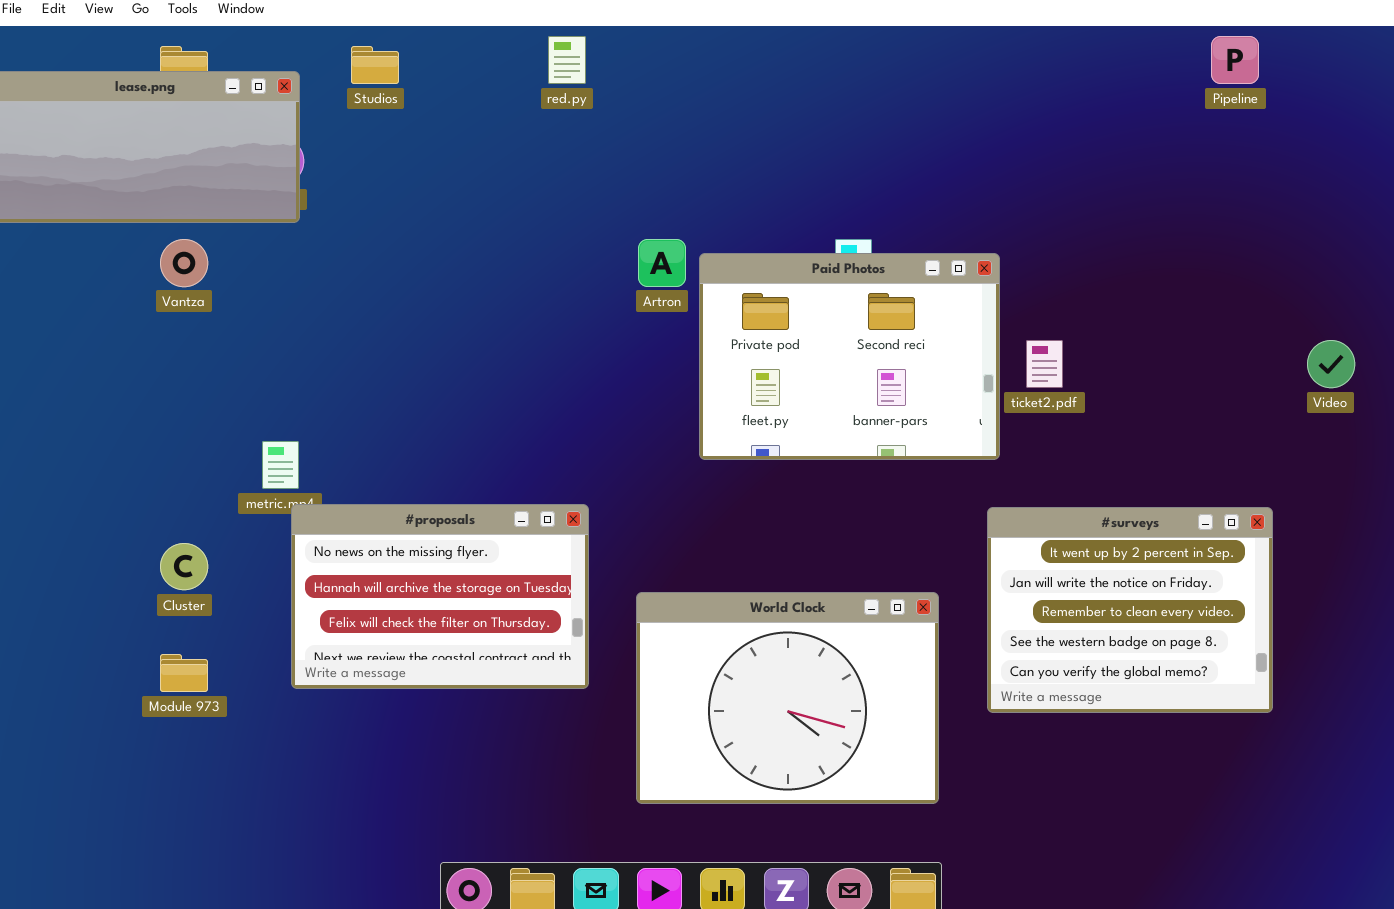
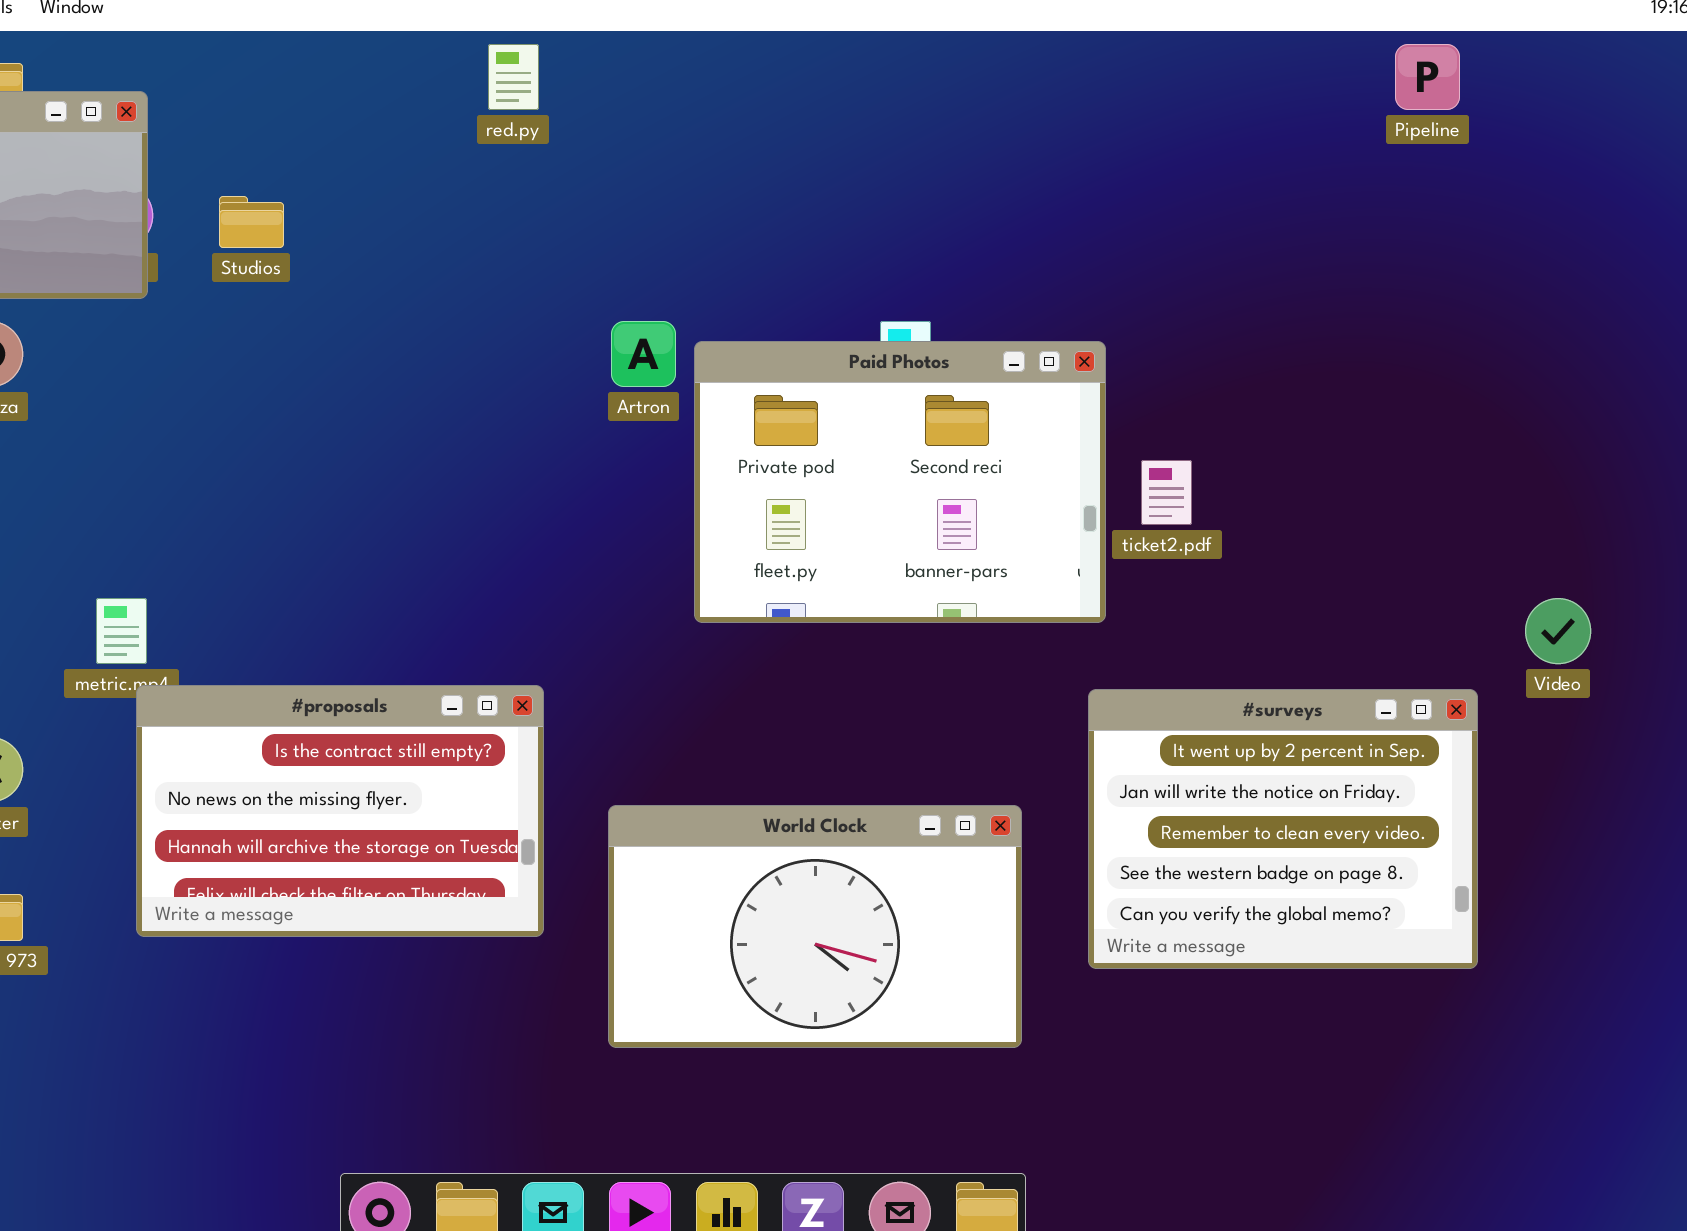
Studios: [351,46,399,84] -> [219,196,284,248], moved
Video: [1307,340,1355,388] -> [1525,598,1591,664], moved
#proposals: [291,504,589,689] -> [136,685,544,937], scrolled up 1 row
World Clock: [636,592,939,804] -> [608,805,1022,1048], resized

